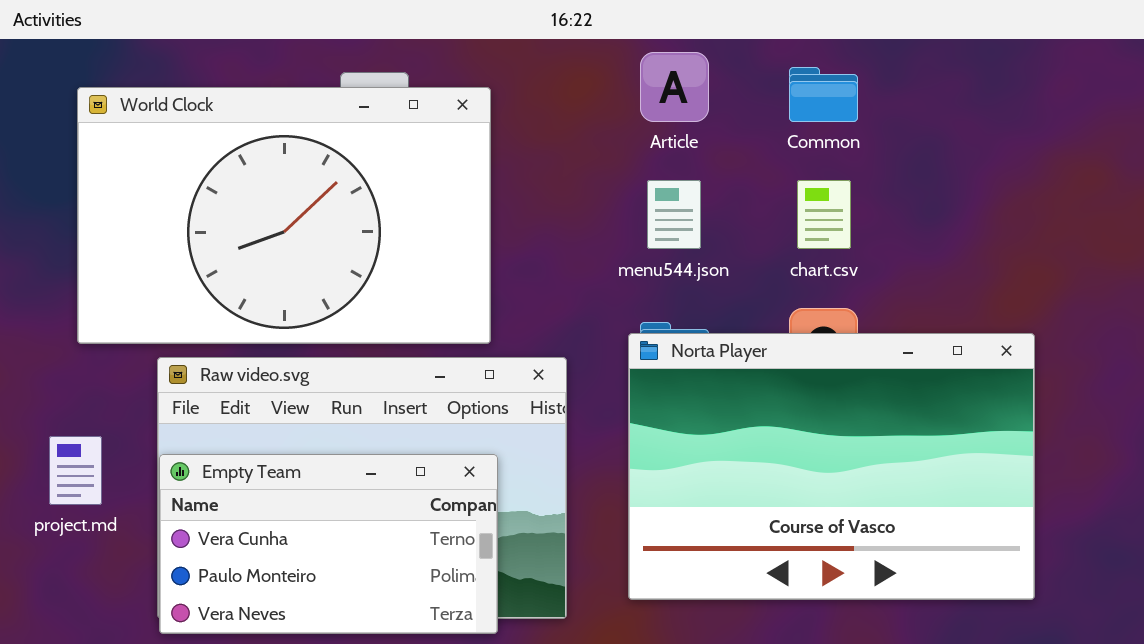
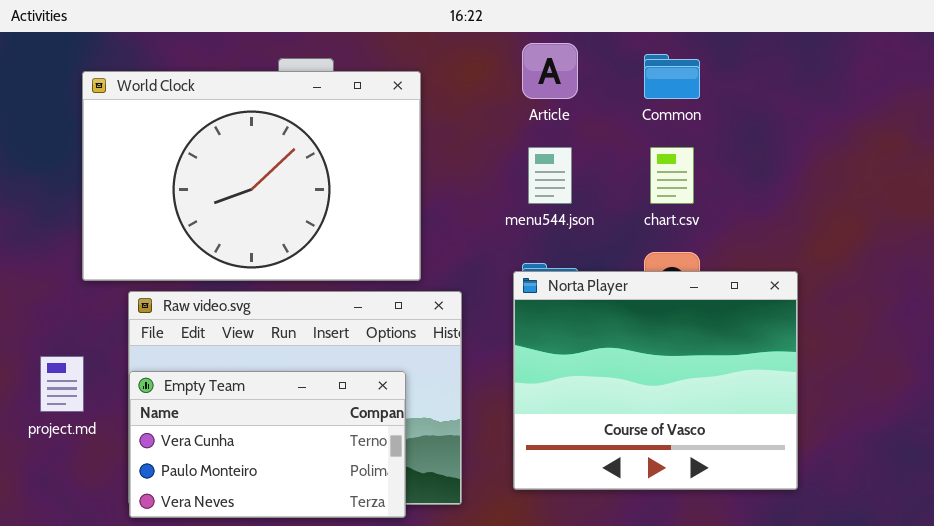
World Clock: [77,87,491,344] -> [82,71,421,281], moved
Norta Player: [628,333,1035,600] -> [513,271,798,490], resized

